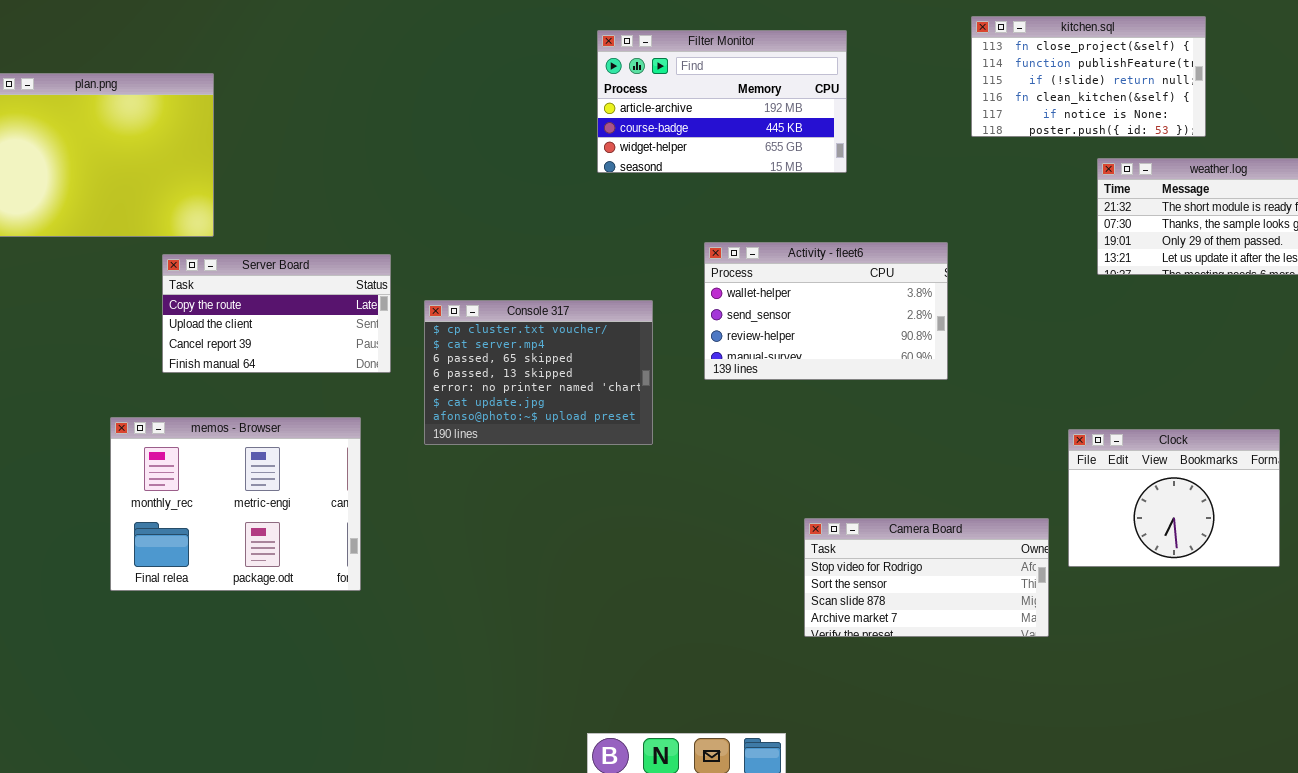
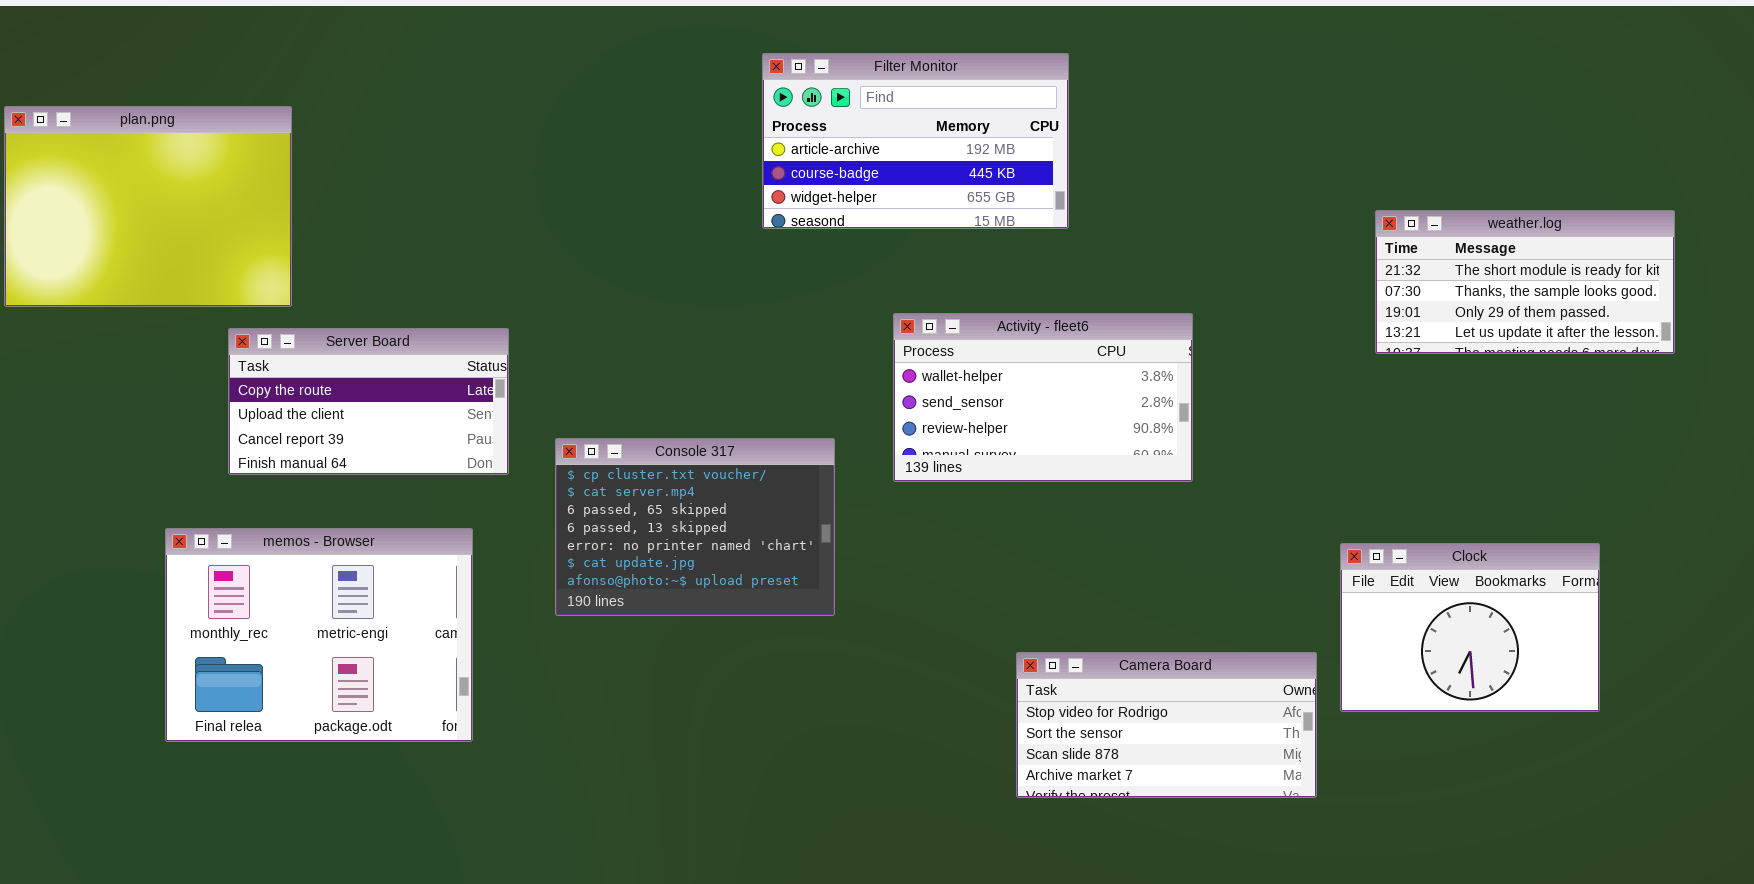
kitchen.sql: [971,16,1206,137] -> none, closed
Console 317: [424,300,653,445] -> [555,438,835,616], moved

